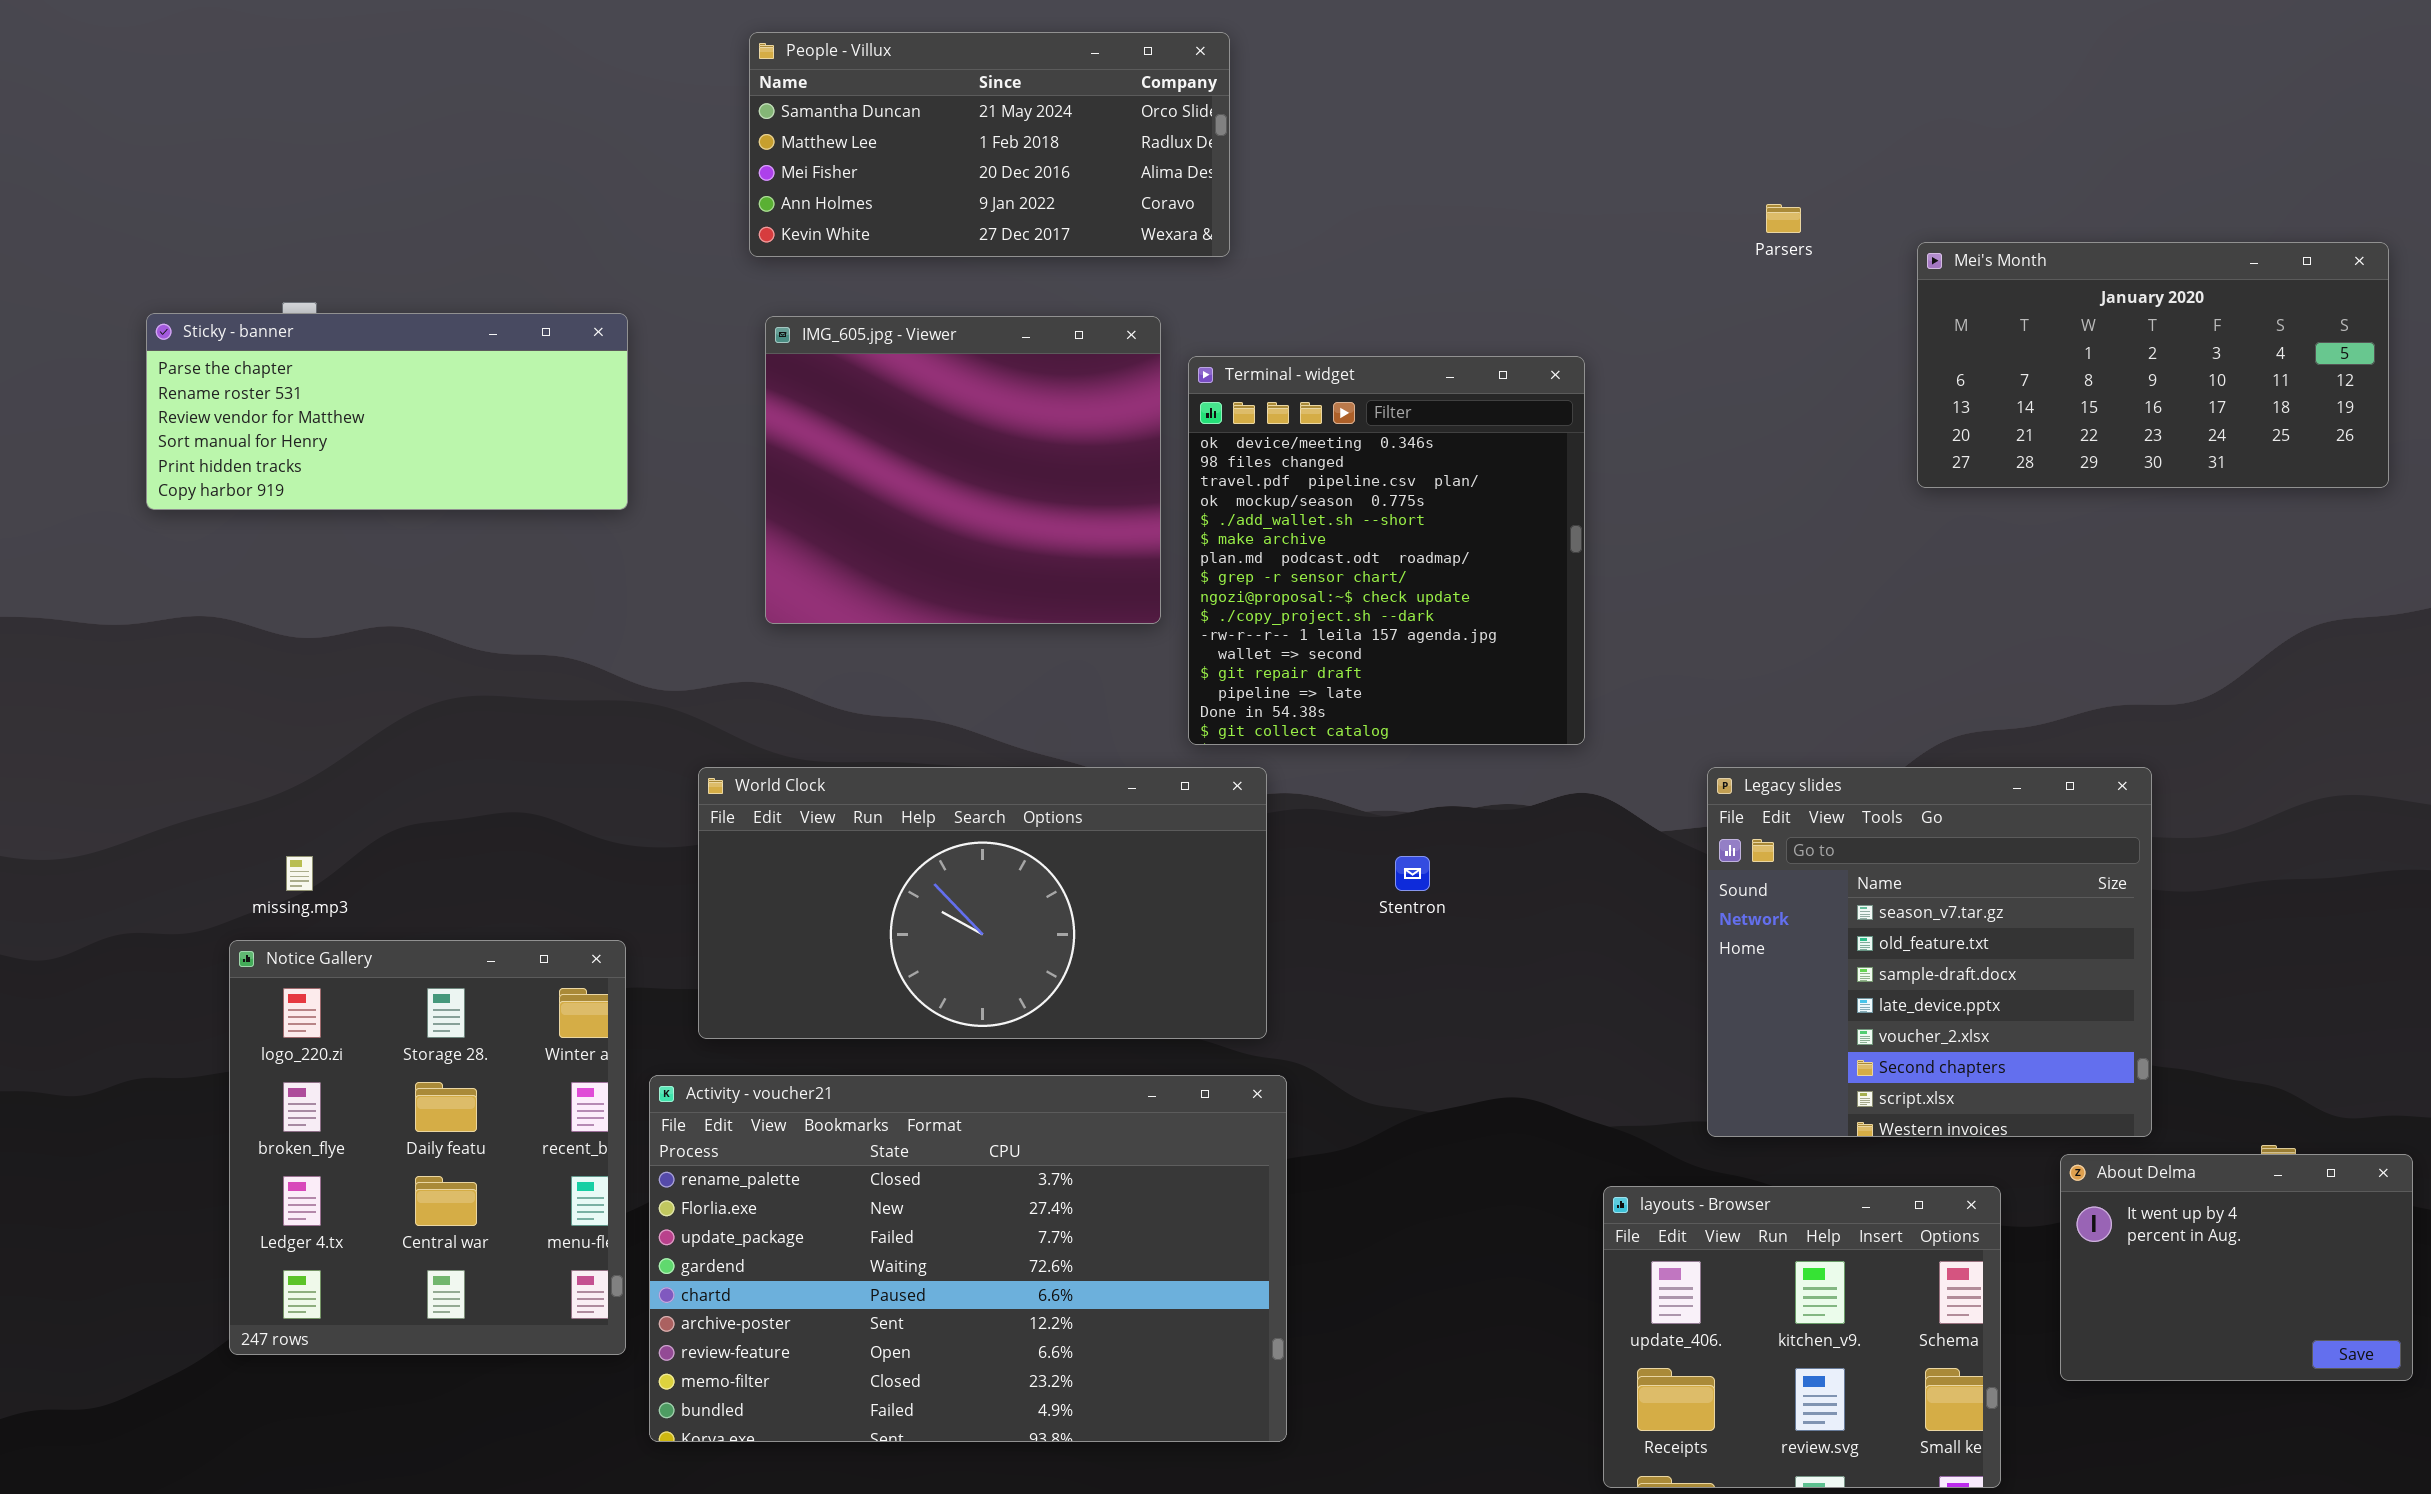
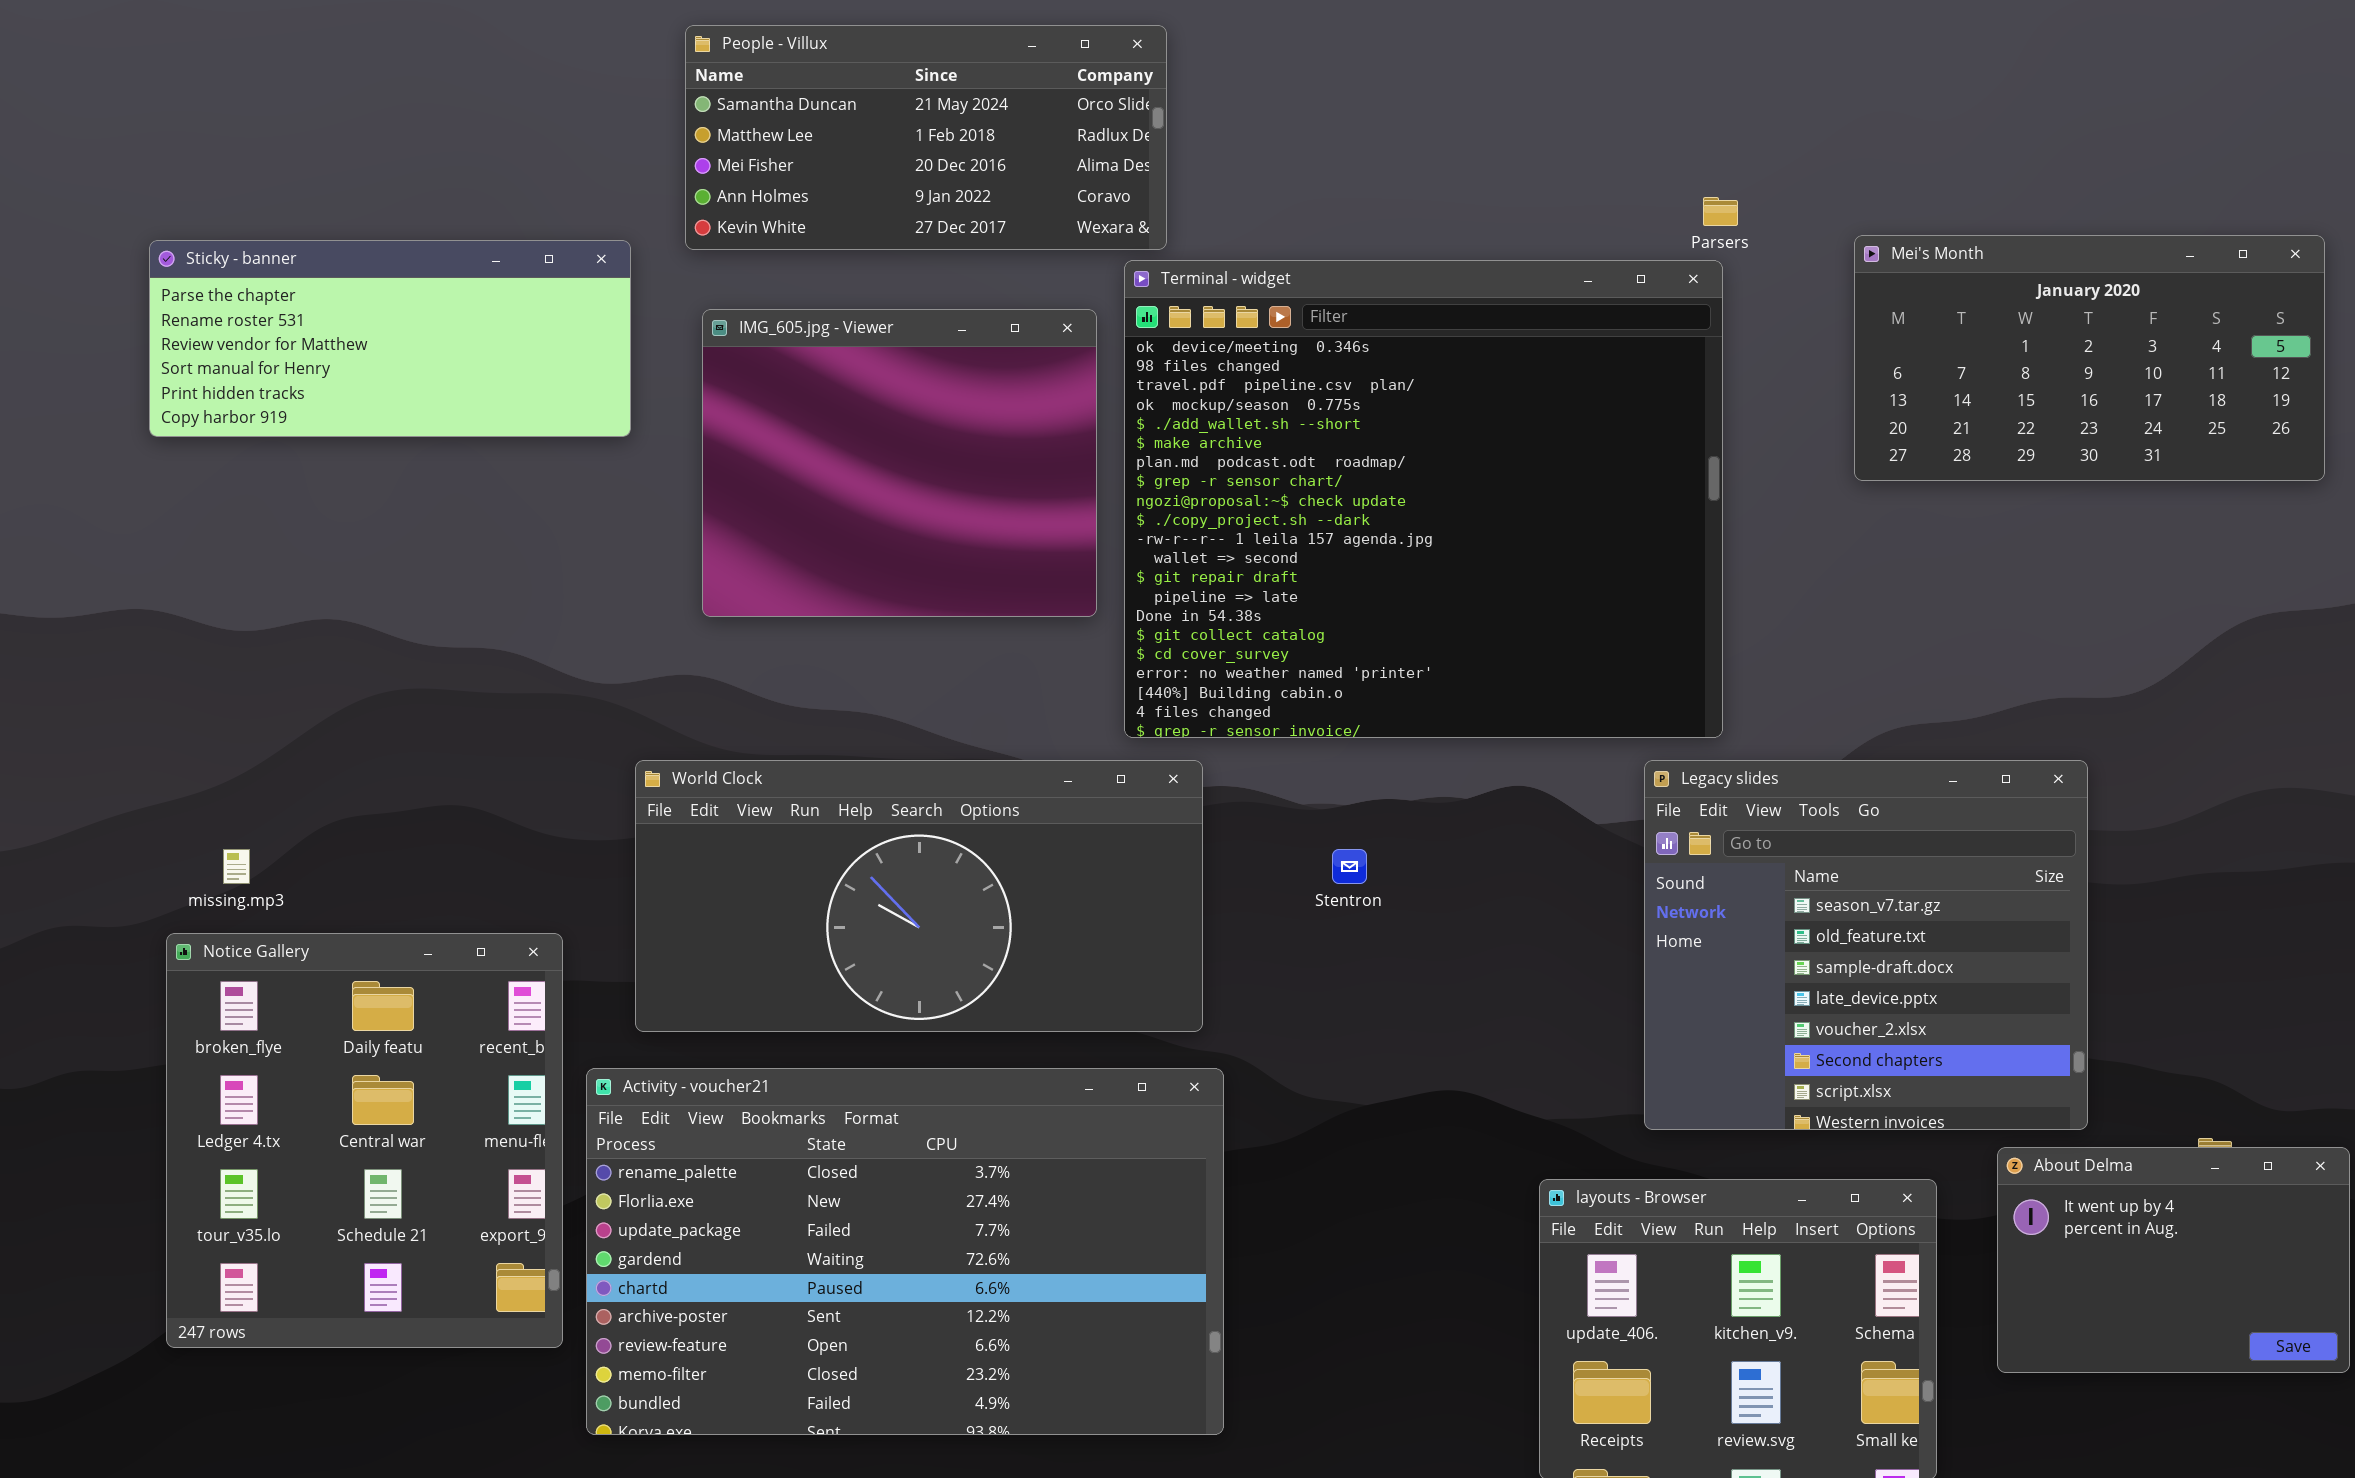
Sticky - banner: [146,313,628,510] -> [149,240,631,437], moved
Terminal - widget: [1188,356,1585,745] -> [1124,260,1723,738], resized
Notice Gallery: [229,940,626,1355] -> [166,933,563,1348], scrolled down 1 row

